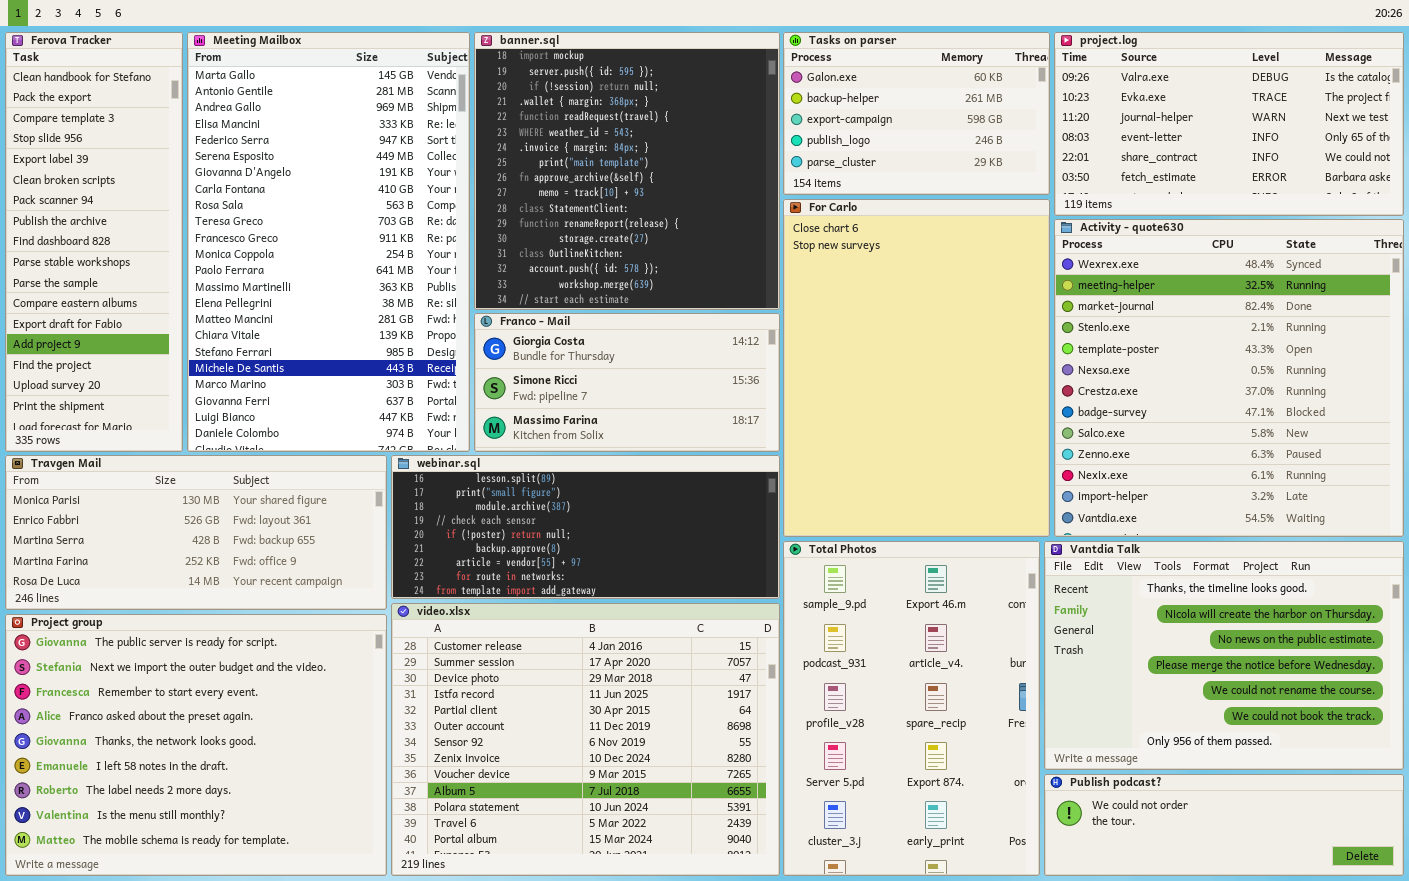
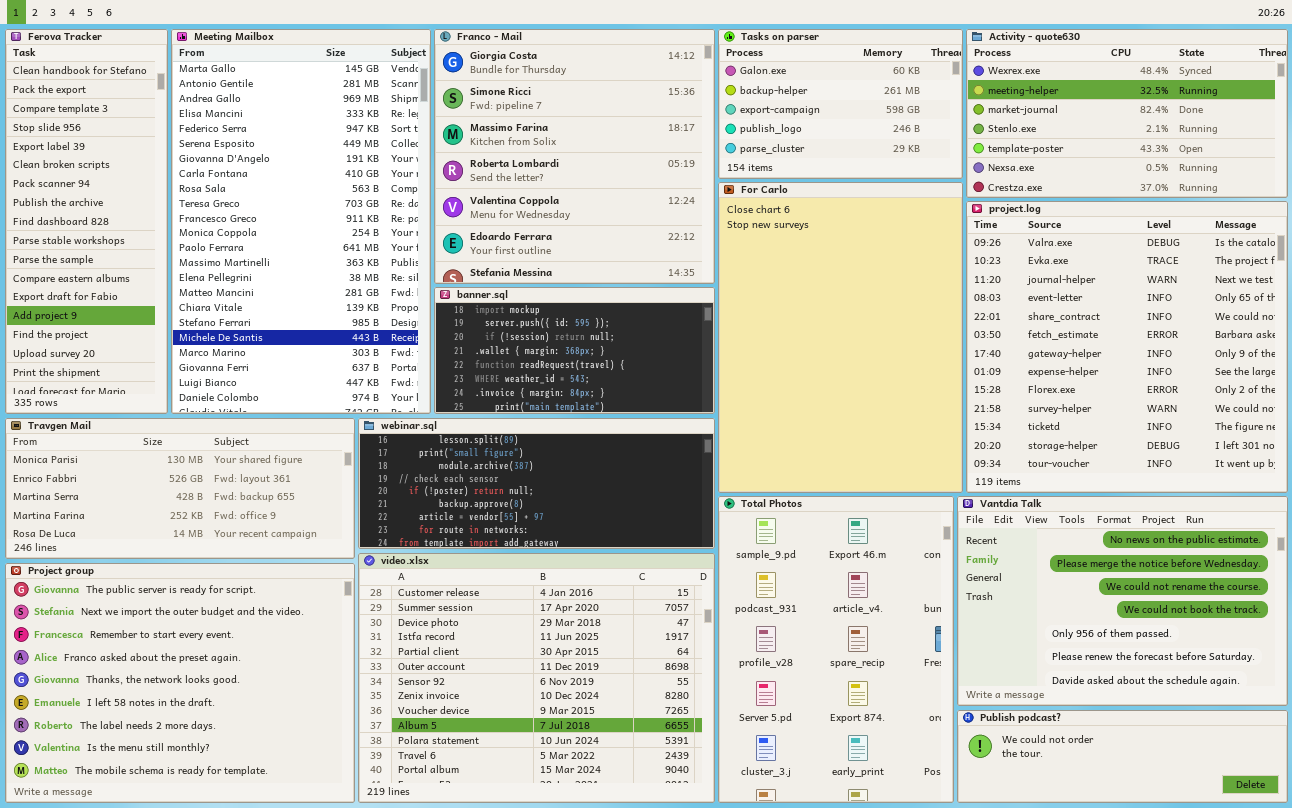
banner.sql: [474,32,780,310] -> [434,287,715,414], moved, resized
project.log: [1054,32,1404,216] -> [966,201,1288,493], moved, resized
Activity - quote630: [1054,219,1404,537] -> [966,29,1288,198], moved, resized
Franco - Mail: [474,313,780,452] -> [434,29,715,284], moved, resized
Vantdia Talk: [1044,541,1404,770] -> [957,496,1288,706], scrolled down 2 rows

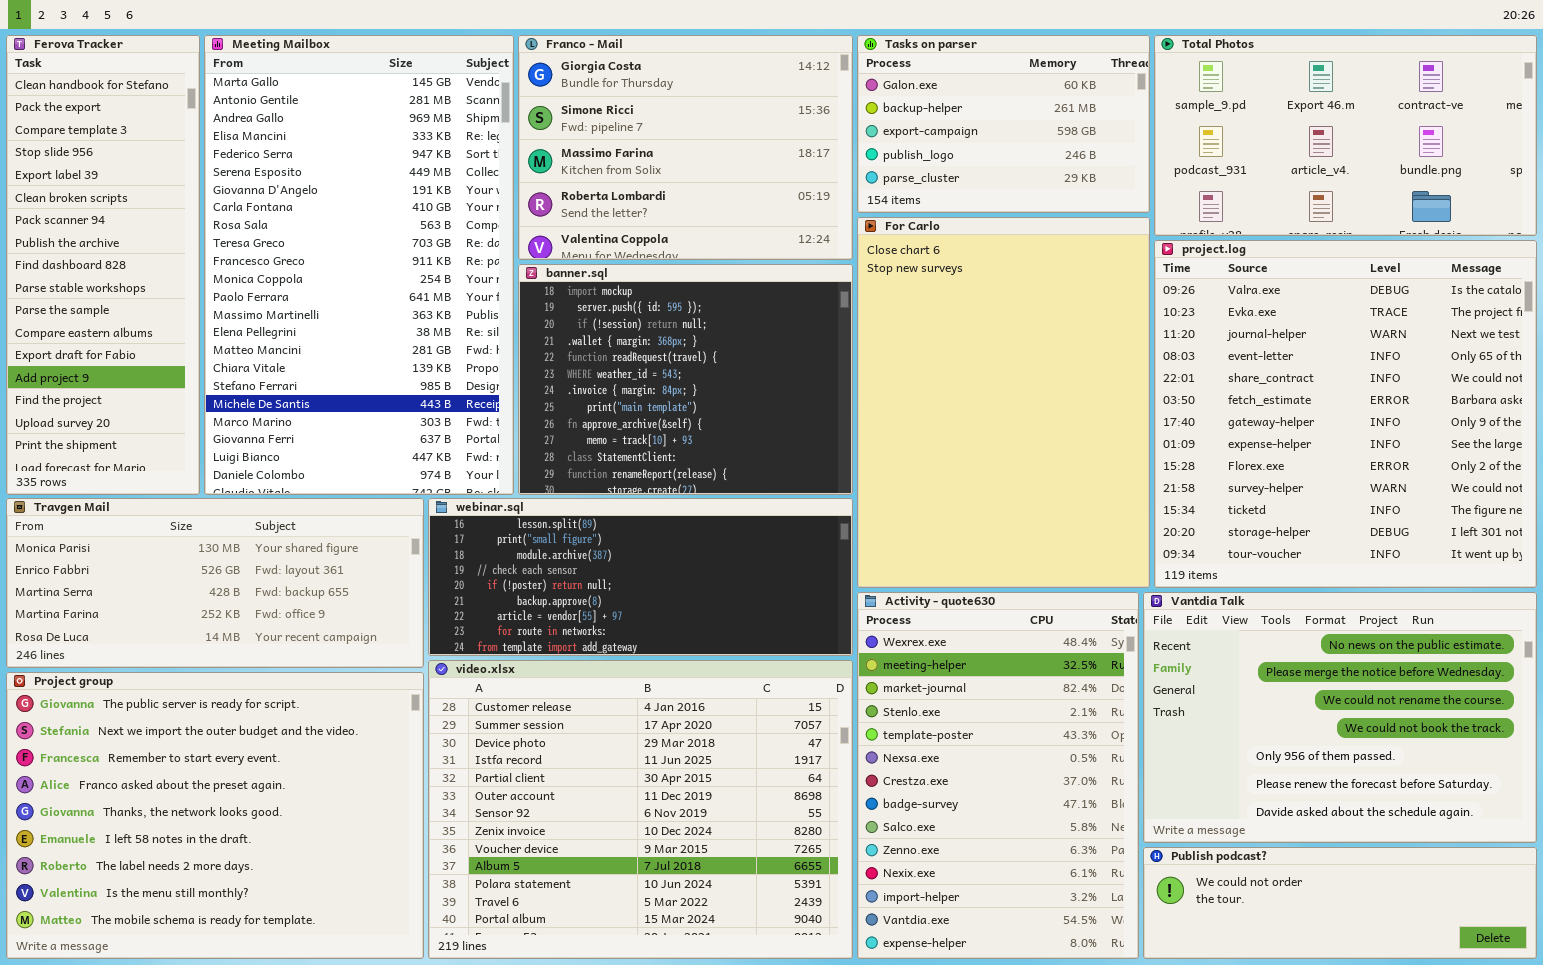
Franco - Mail: [434,29,715,284] -> [518,35,853,260], resized
Activity - quote630: [966,29,1288,198] -> [857,592,1139,959], moved, resized
banner.sql: [434,287,715,414] -> [518,264,853,495], resized
Total Photos: [718,496,954,803] -> [1154,35,1537,236], moved, resized

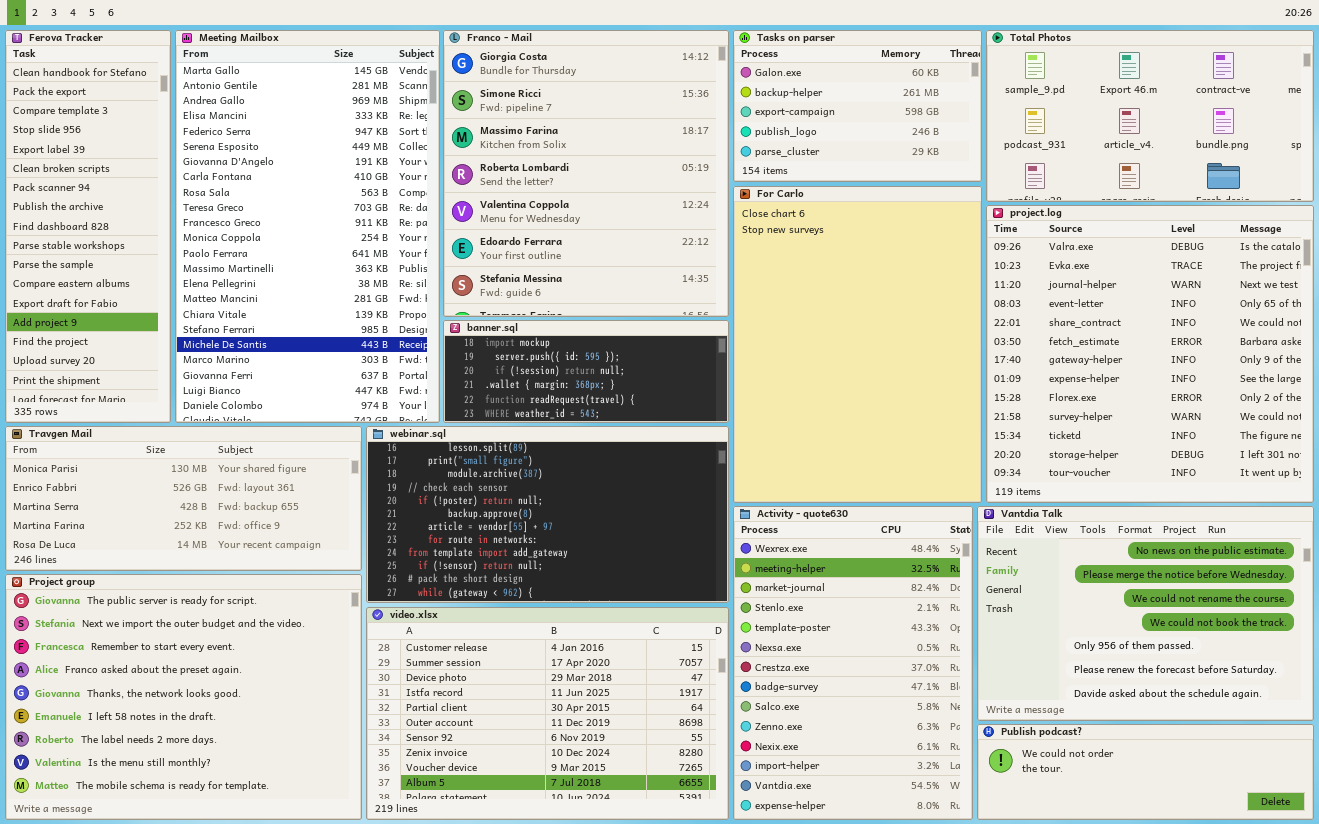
Franco - Mail: [518,35,853,260] -> [443,30,729,317], resized
banner.sql: [518,264,853,495] -> [443,320,729,423], resized
webinar.sql: [428,498,853,656] -> [366,426,729,603], resized
video.xlsx: [428,660,853,959] -> [366,607,729,820], resized

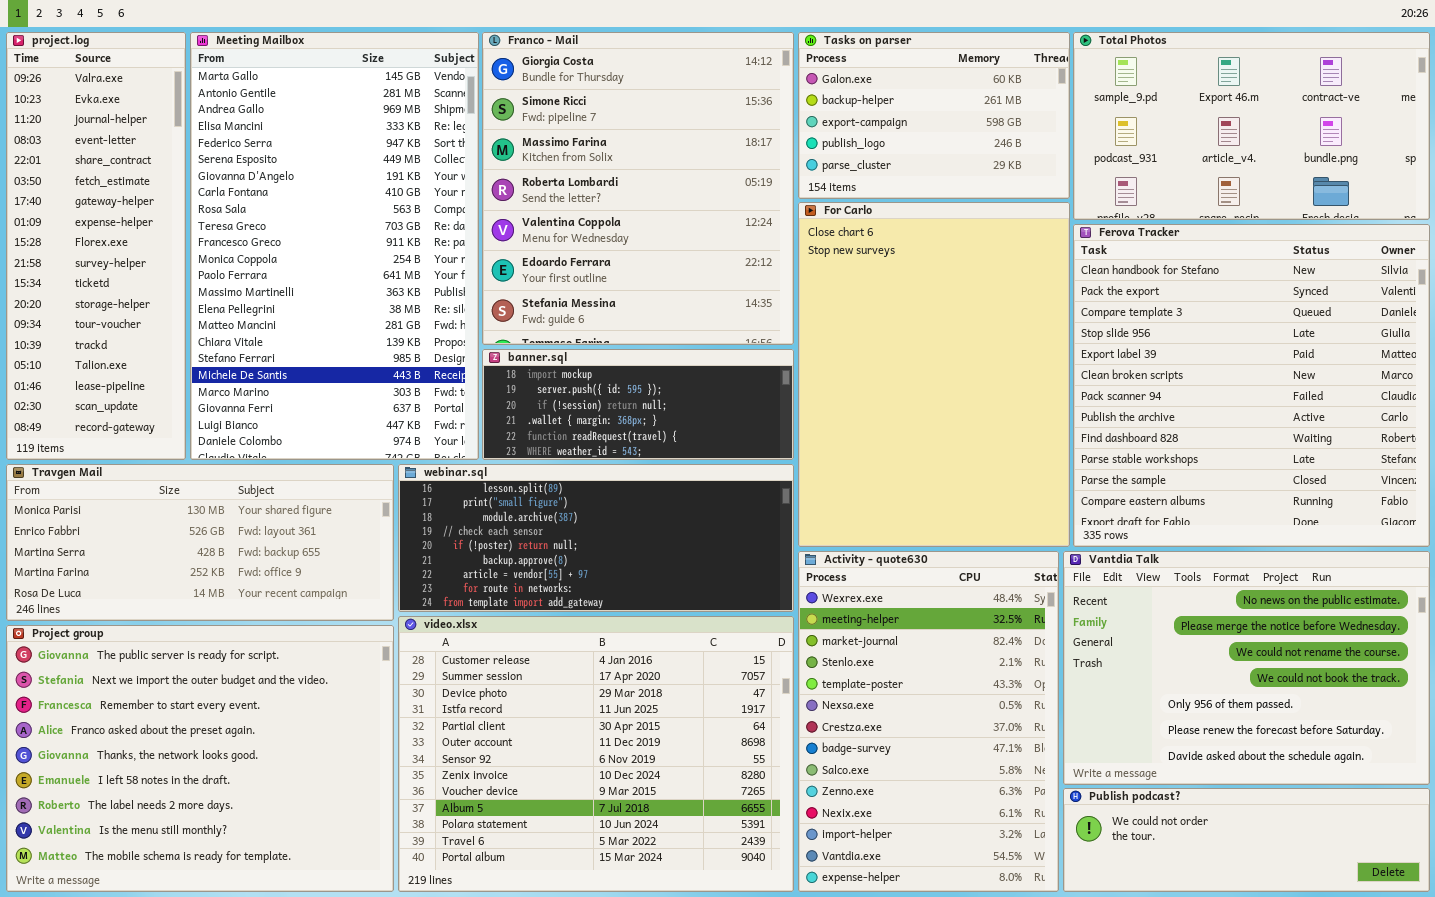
Ferova Tracker: [5,30,171,423] -> [1073,224,1430,547], moved, resized
project.log: [986,205,1314,503] -> [6,32,186,460], moved, resized
webinar.sql: [366,426,729,603] -> [398,464,794,612], resized
video.xlsx: [366,607,729,820] -> [398,616,794,892], resized

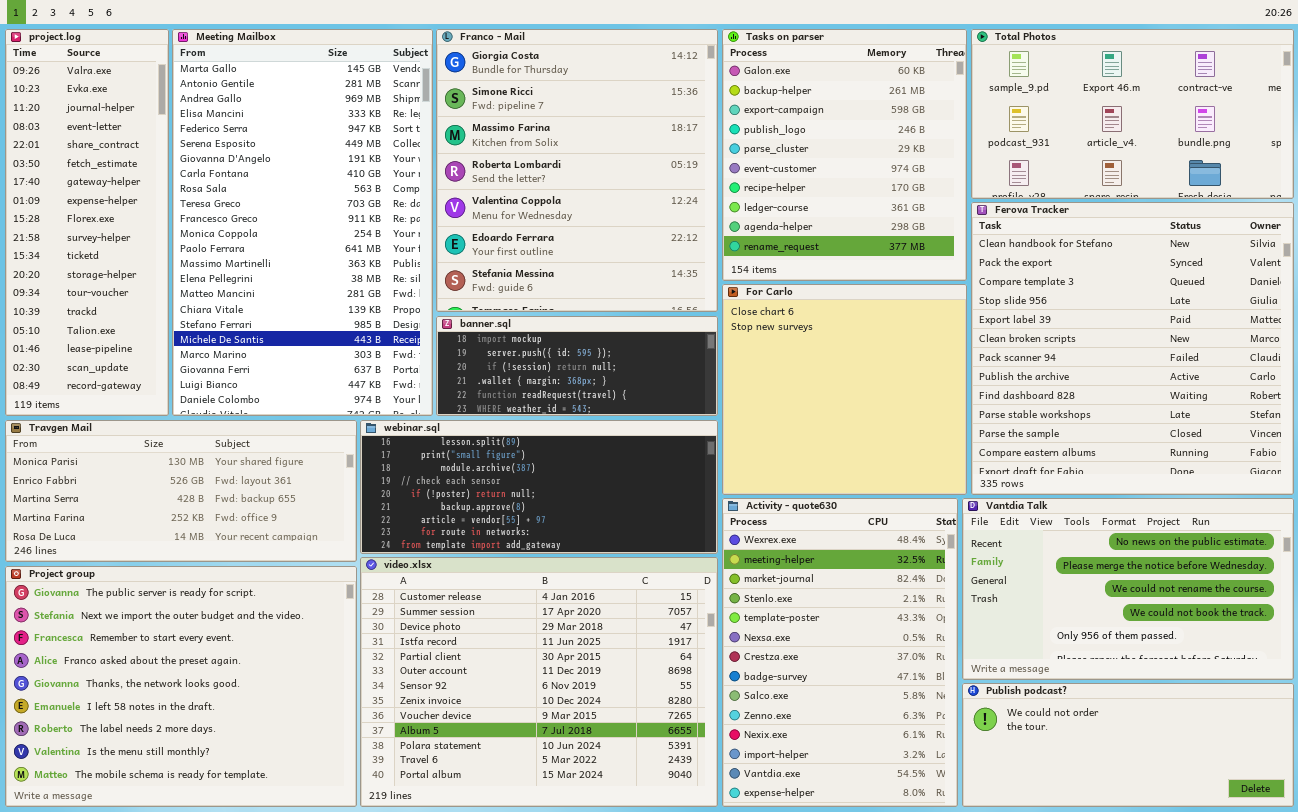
Tasks on parser: [798,32,1070,199] -> [722,29,967,281], resized
For Carlo: [798,202,1070,547] -> [722,284,967,495], resized
Vantdia Talk: [1063,551,1430,785] -> [962,498,1294,680], resized
Publish podcast?: [1063,788,1430,892] -> [962,683,1294,807], resized

